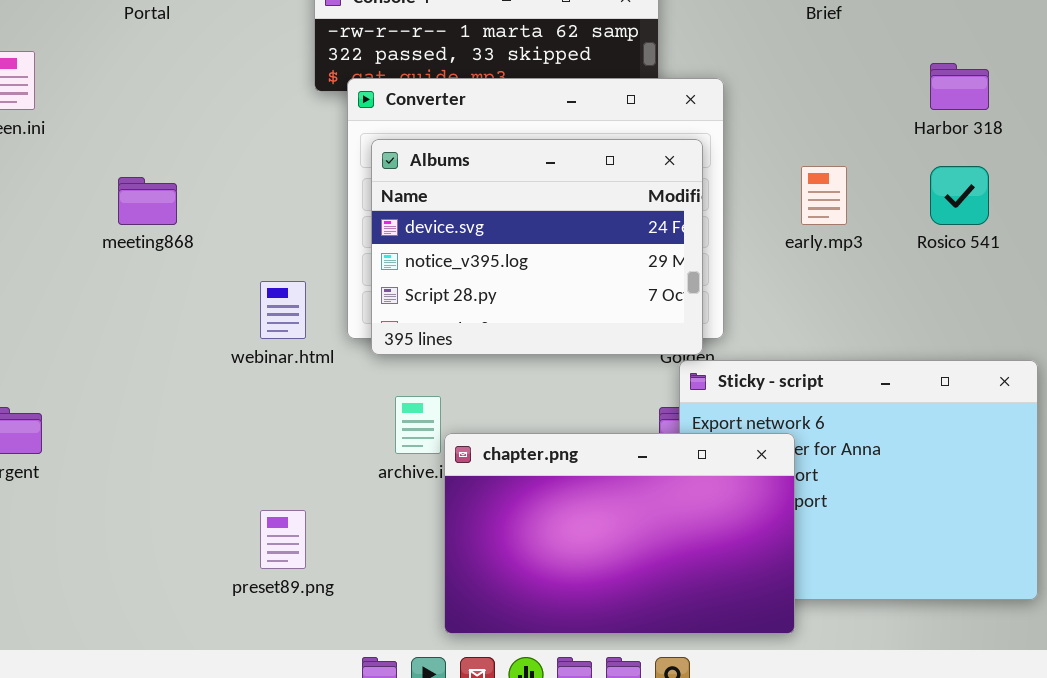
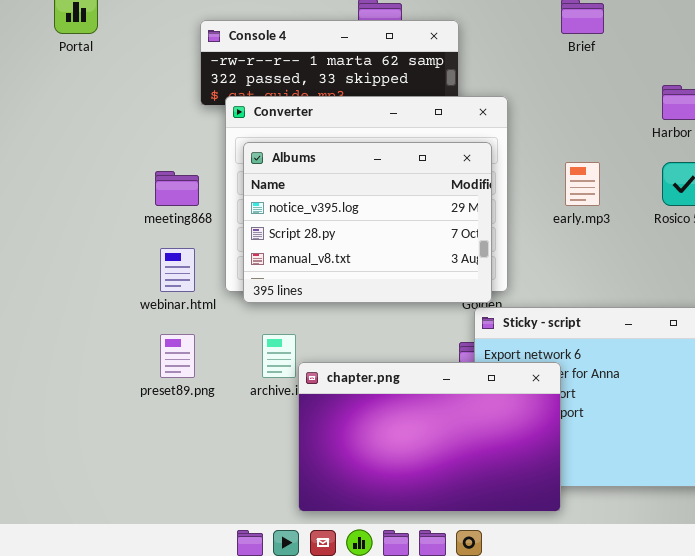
Albums: [371,139,703,355] -> [243,142,492,303], scrolled down 1 row
meeting868: [118,177,177,225] -> [155,171,199,206], moved
preset89.png: [260,510,306,569] -> [160,334,195,378], moved

